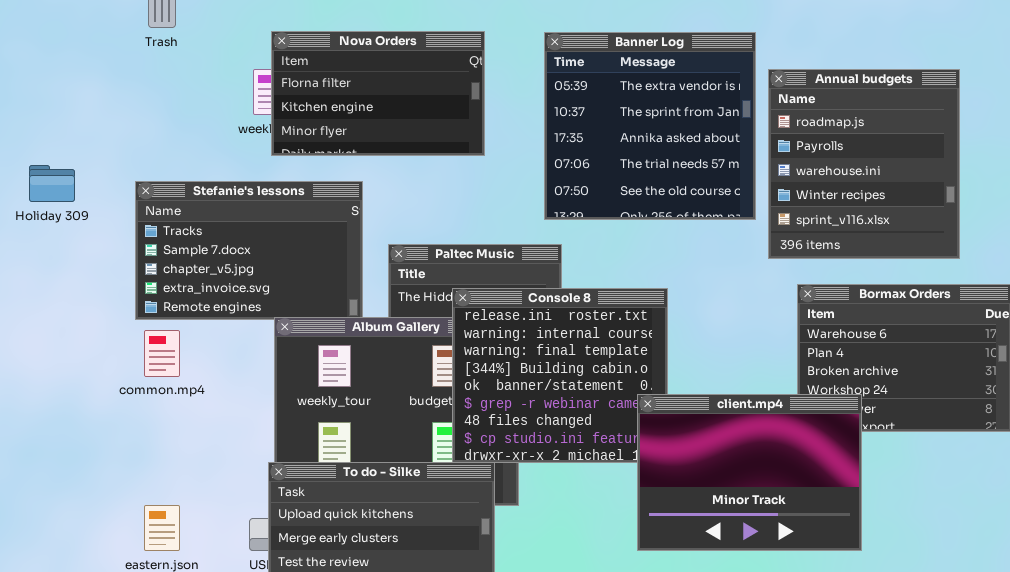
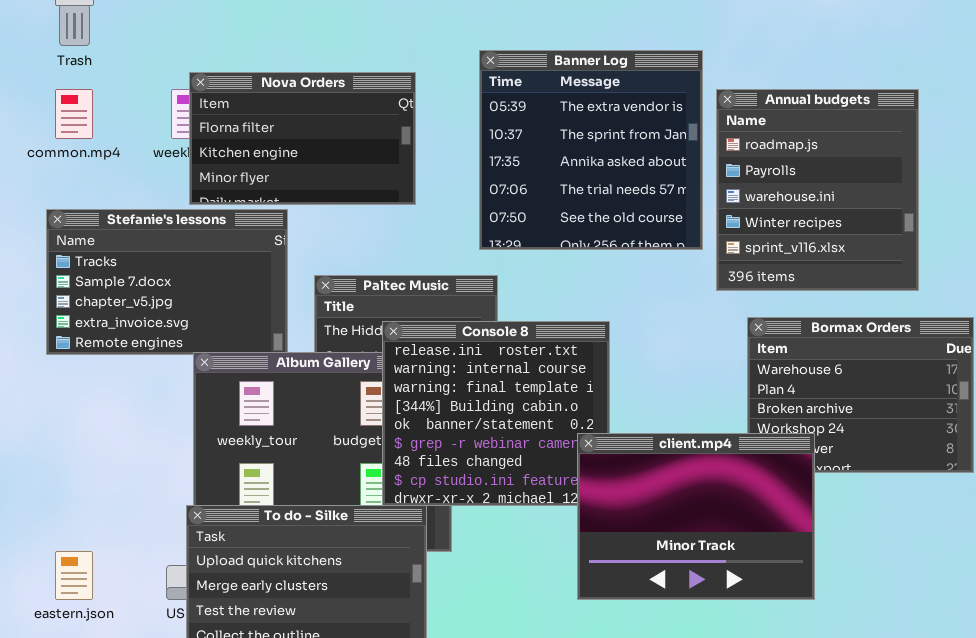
Nova Orders: [271,31,485,156] -> [189,72,416,205], moved
common.mp4: [144,330,180,377] -> [55,89,93,139], moved

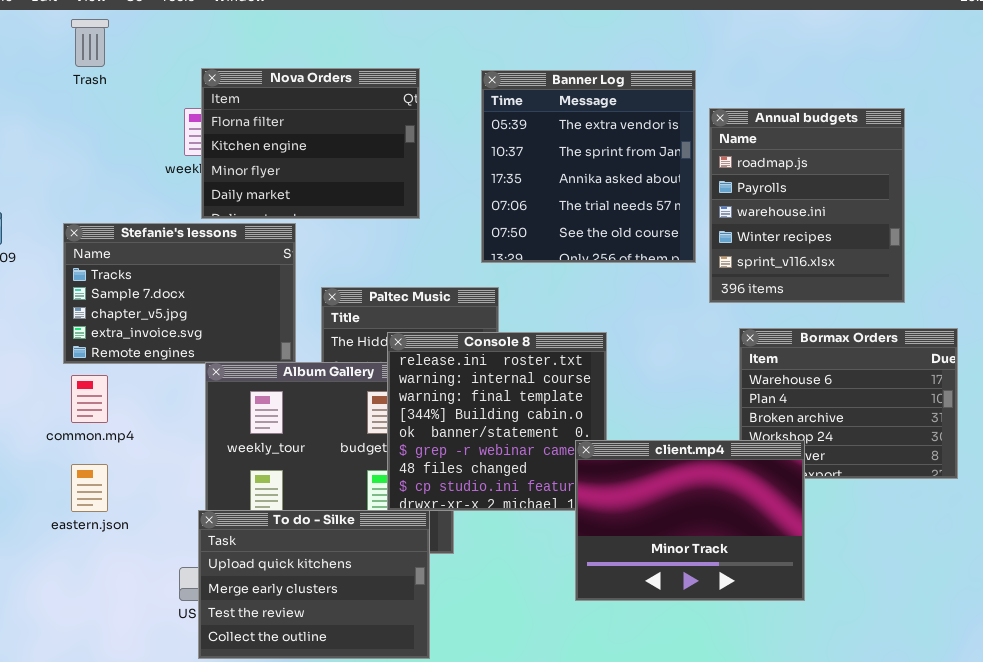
Nova Orders: [189,72,416,205] -> [201,68,420,219], resized
common.mp4: [55,89,93,139] -> [71,375,108,423], moved
eastern.json: [55,551,93,600] -> [71,464,108,512], moved

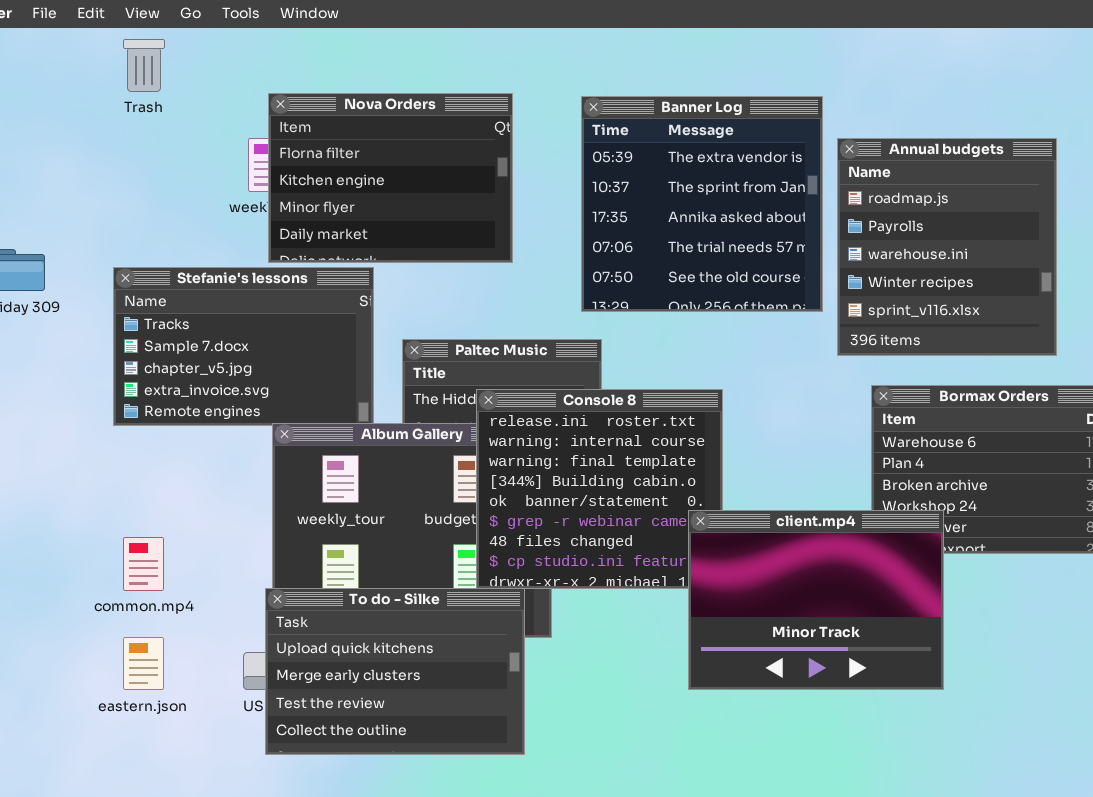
common.mp4: [71,375,108,423] -> [123,537,164,591], moved
eastern.json: [71,464,108,512] -> [123,637,164,690], moved

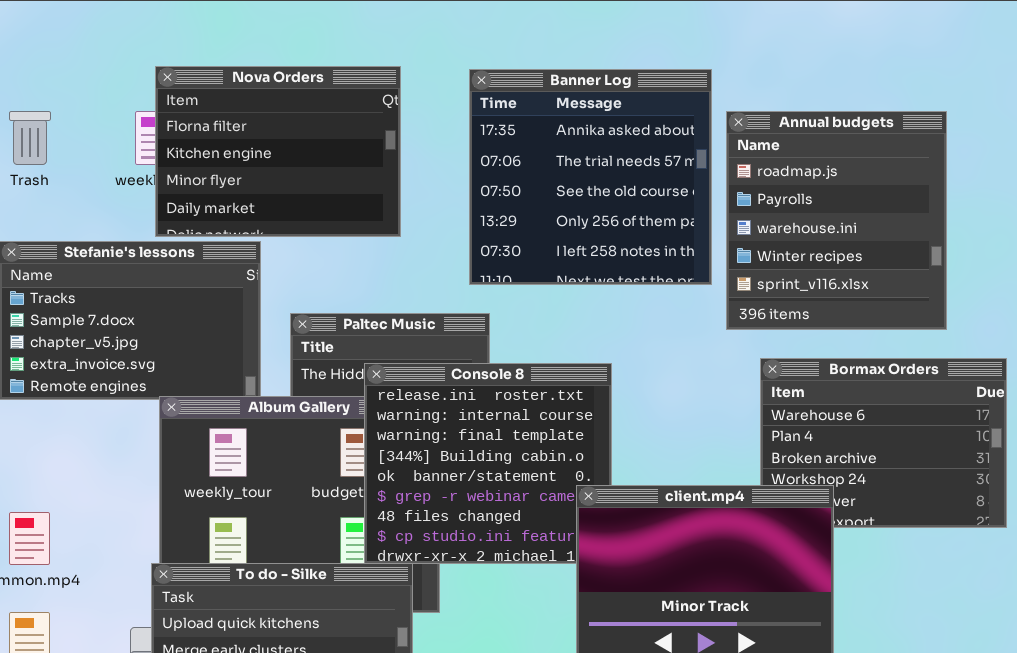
Trash: [123,39,165,92] -> [9,111,51,165], moved
Banner Log: [581,96,823,312] -> [469,69,712,285], scrolled down 2 rows

